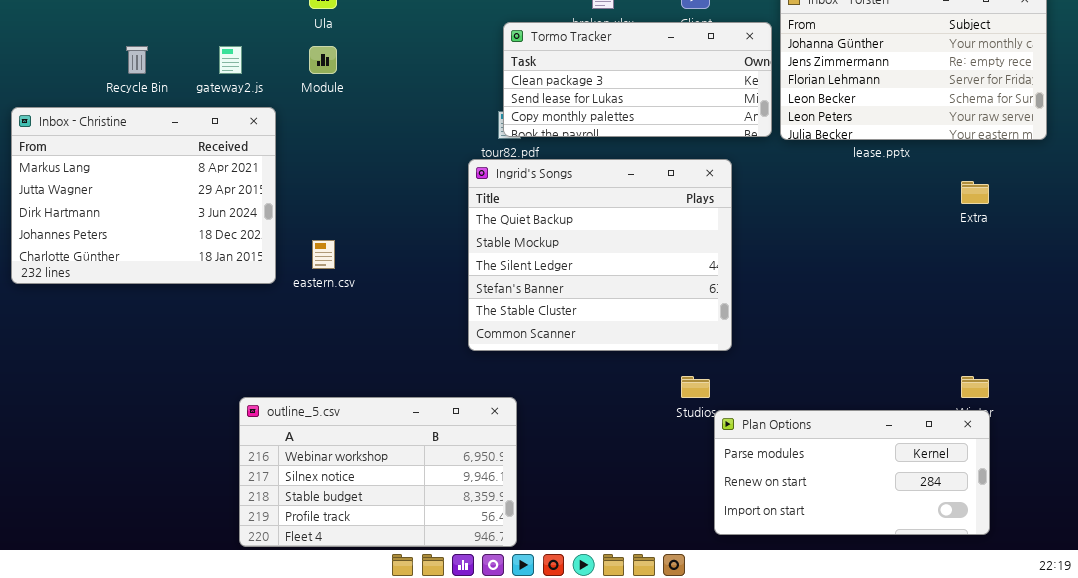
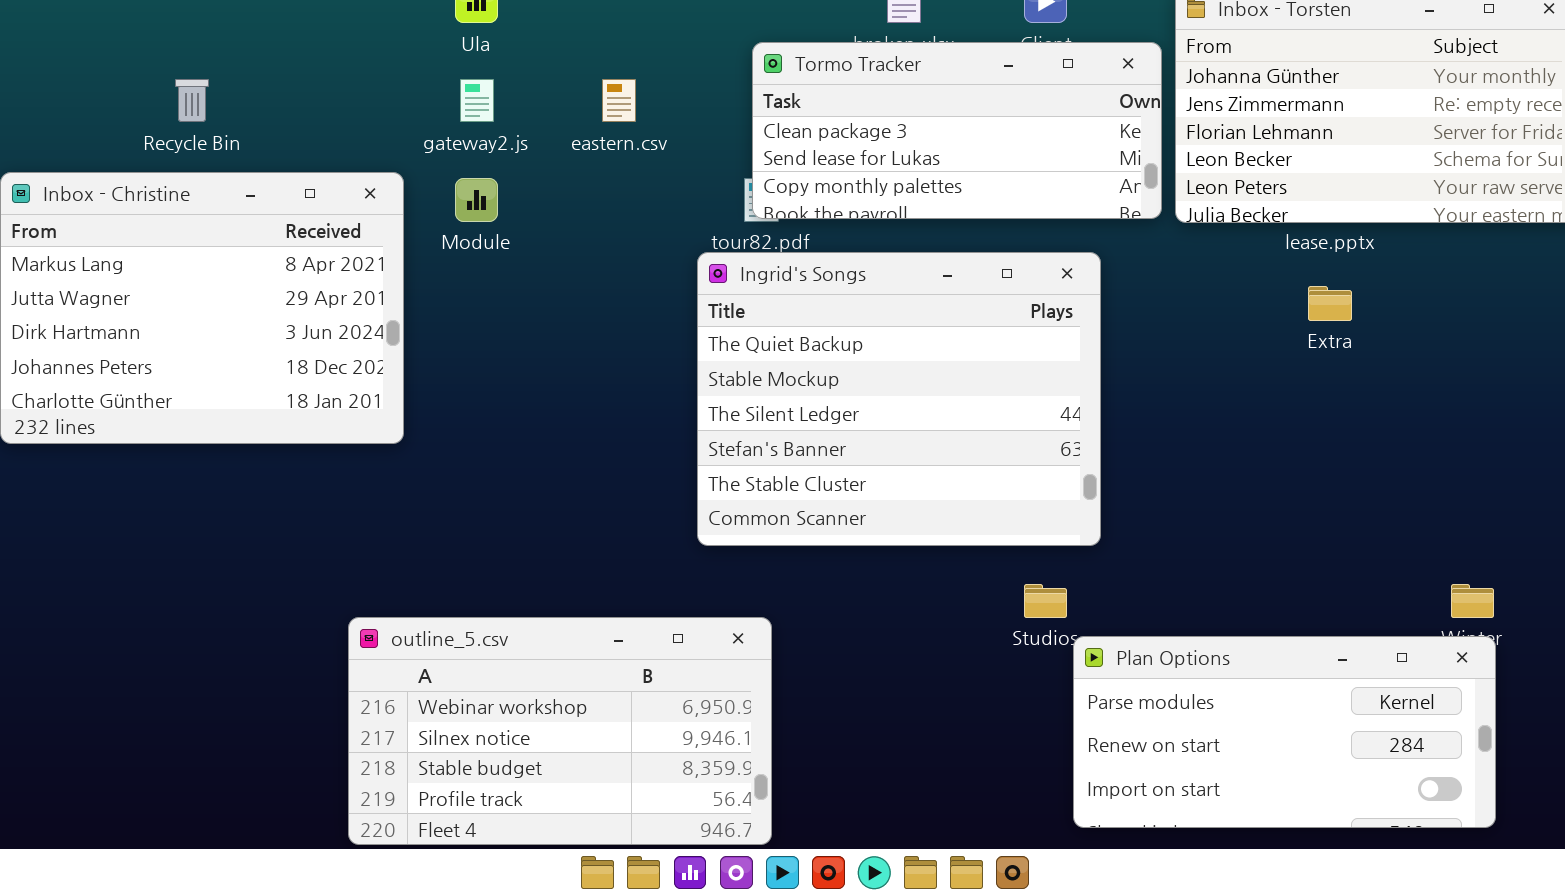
gateway2.js: [219,46,242,74] -> [460,79,494,122], moved
Module: [309,46,337,74] -> [455,178,498,222], moved
Extra: [961,181,989,204] -> [1308,286,1352,321], moved
eastern.csv: [312,240,335,269] -> [602,79,636,122], moved

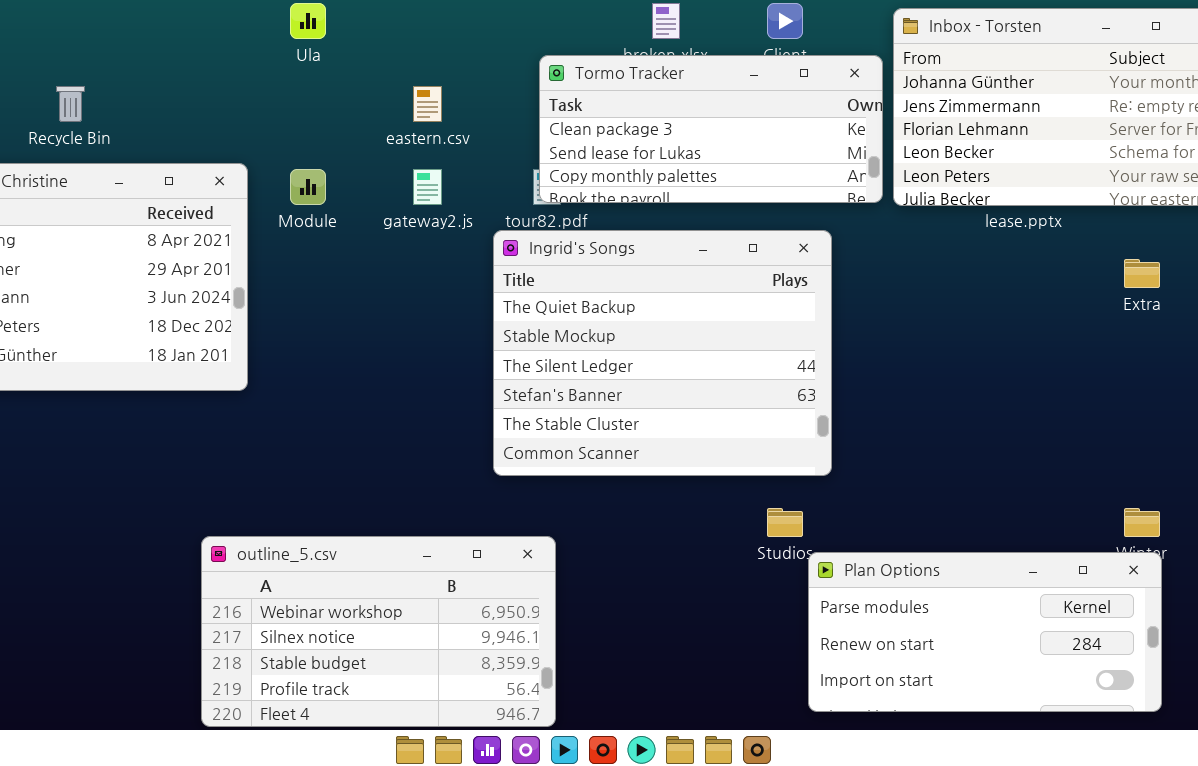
gateway2.js: [460,79,494,122] -> [413,169,442,205], moved
Extra: [1308,286,1352,321] -> [1124,259,1160,288], moved

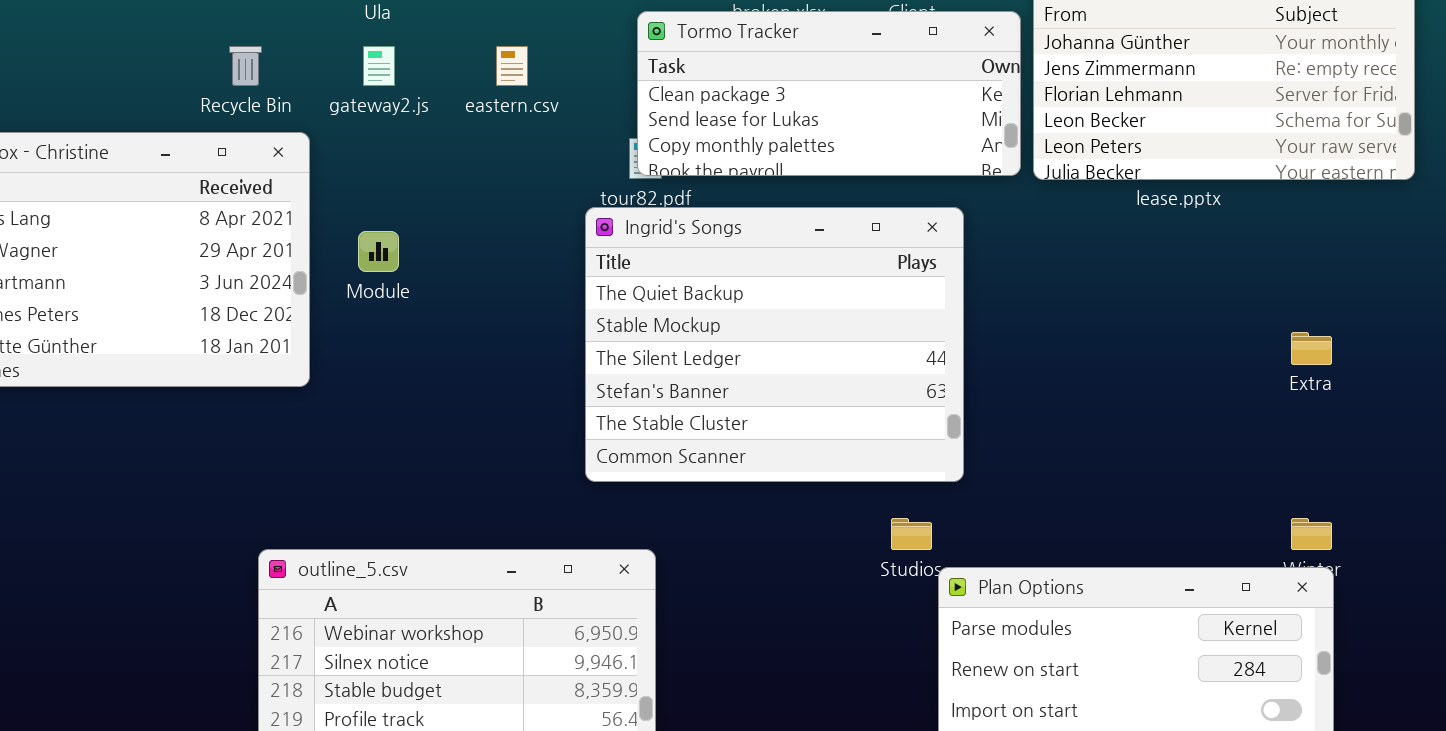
Recycle Bin: [56,86,85,122] -> [229,46,262,86], moved
Module: [290,169,326,205] -> [358,231,399,272], moved
gateway2.js: [413,169,442,205] -> [363,46,395,86], moved
Extra: [1124,259,1160,288] -> [1291,332,1332,365], moved

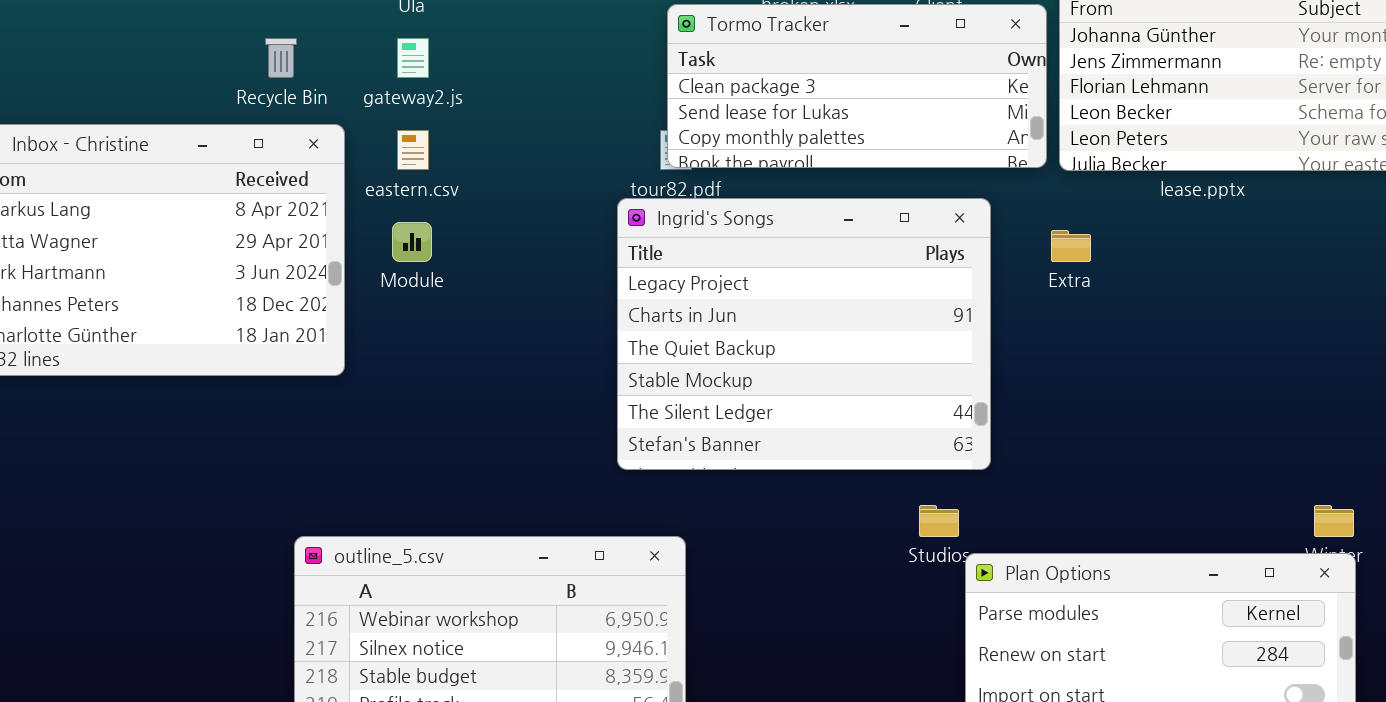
eastern.csv: [496,46,528,86] -> [397,130,429,170], moved
Ingrid's Songs: [585,207,964,482] -> [617,198,991,470], scrolled up 2 rows
Extra: [1291,332,1332,365] -> [1051,230,1091,262], moved

